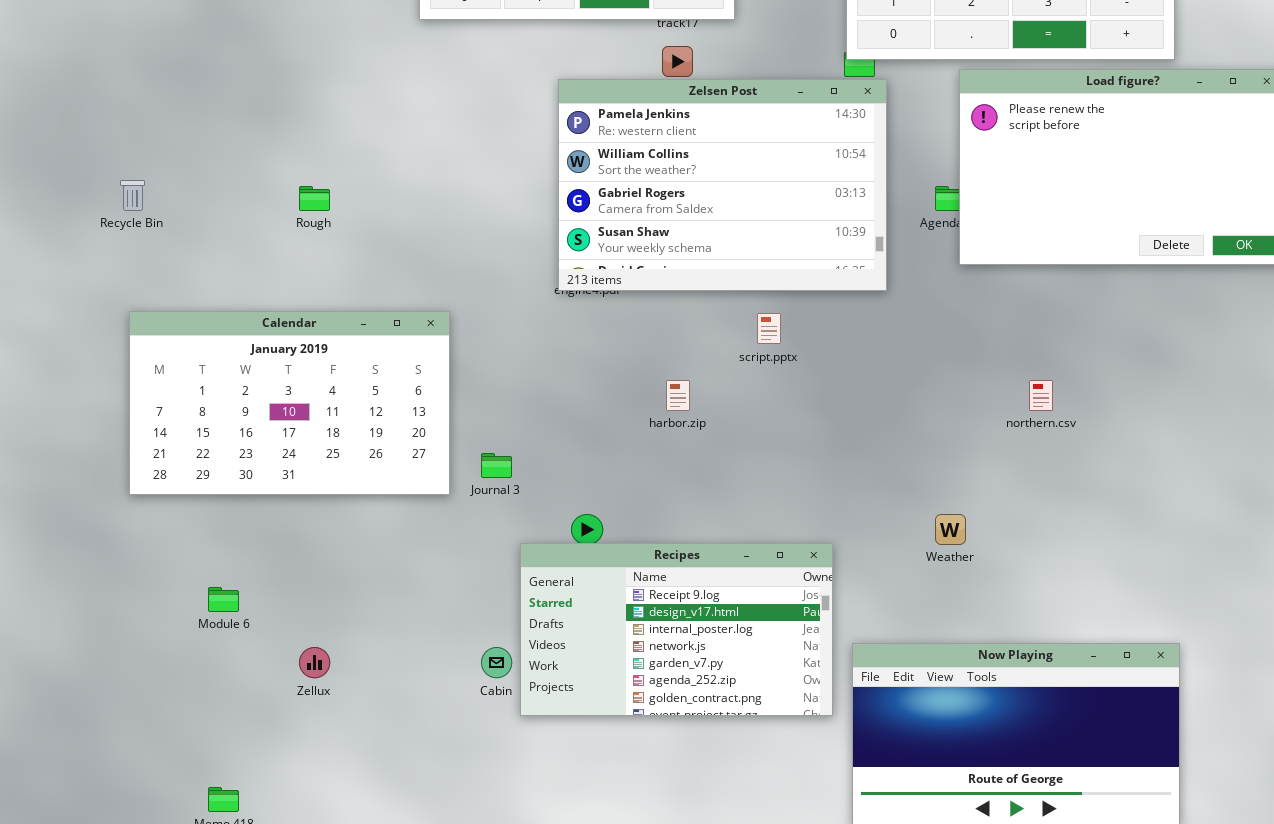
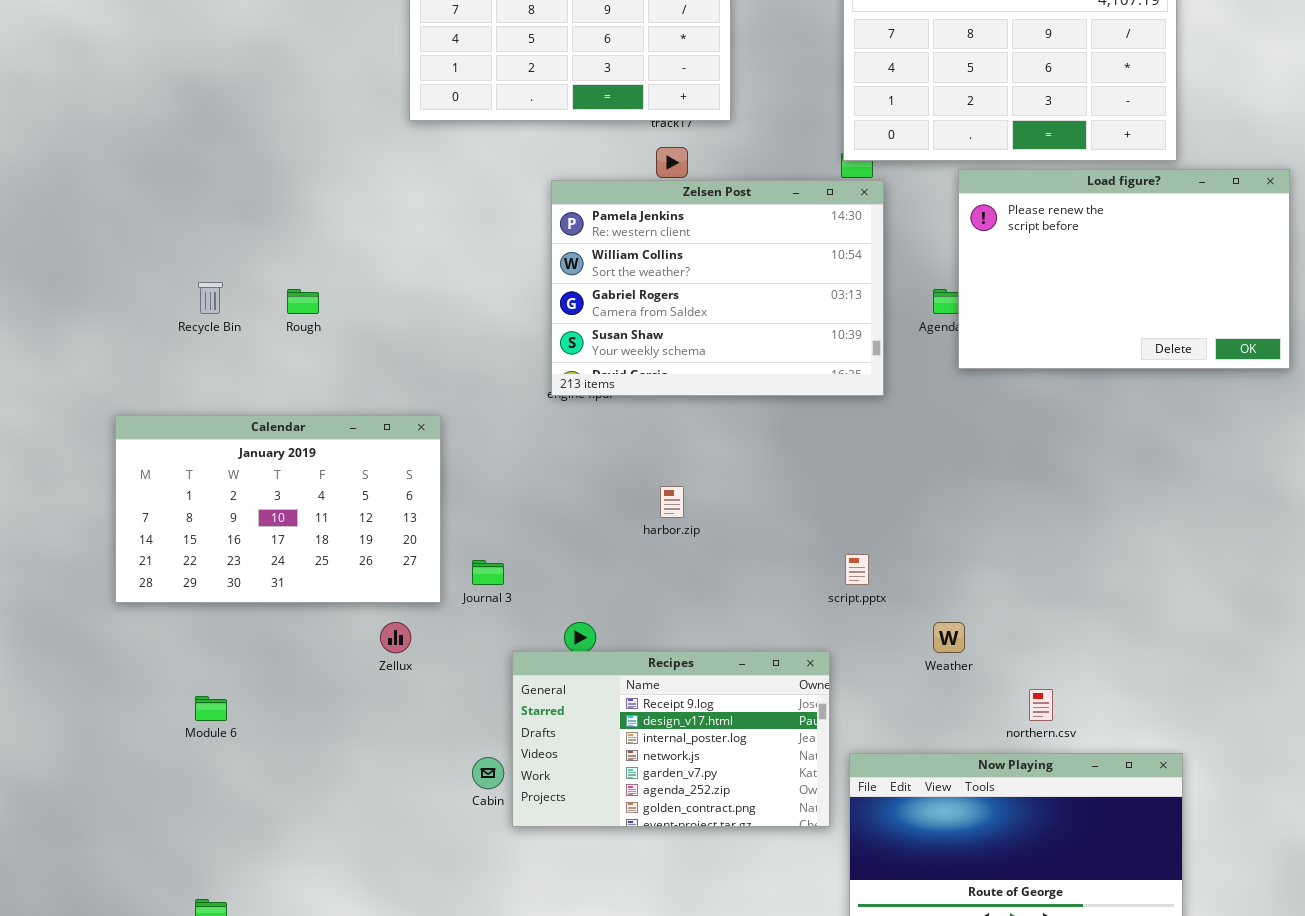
Recycle Bin: [120,180,145,211] -> [198,282,223,314], moved
script.pptx: [757,313,781,344] -> [845,554,869,585], moved
northern.csv: [1029,380,1053,411] -> [1029,689,1053,721], moved
Zellux: [299,647,330,678] -> [380,622,411,653], moved

